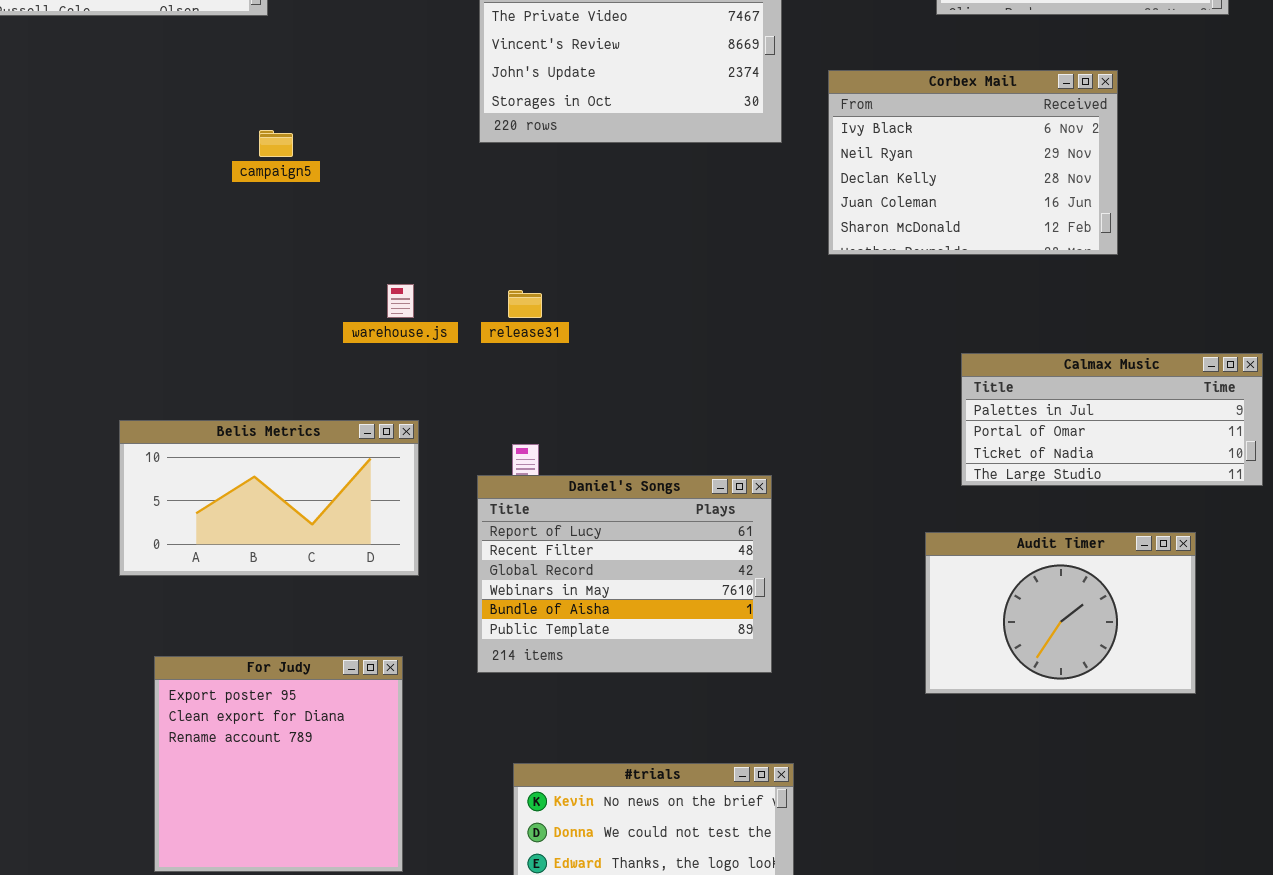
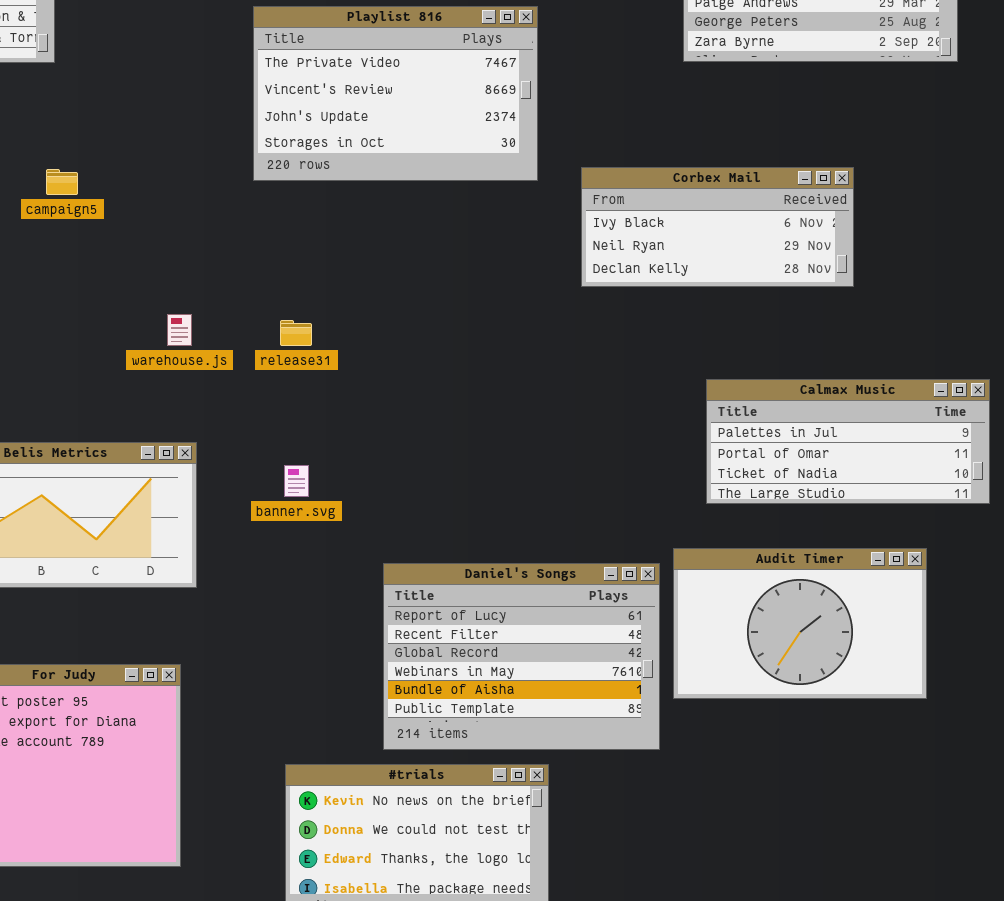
Corbex Mail: [828,70,1118,255] -> [581,167,854,287], resized
Daniel's Songs: [477,475,772,673] -> [383,563,660,750], moved

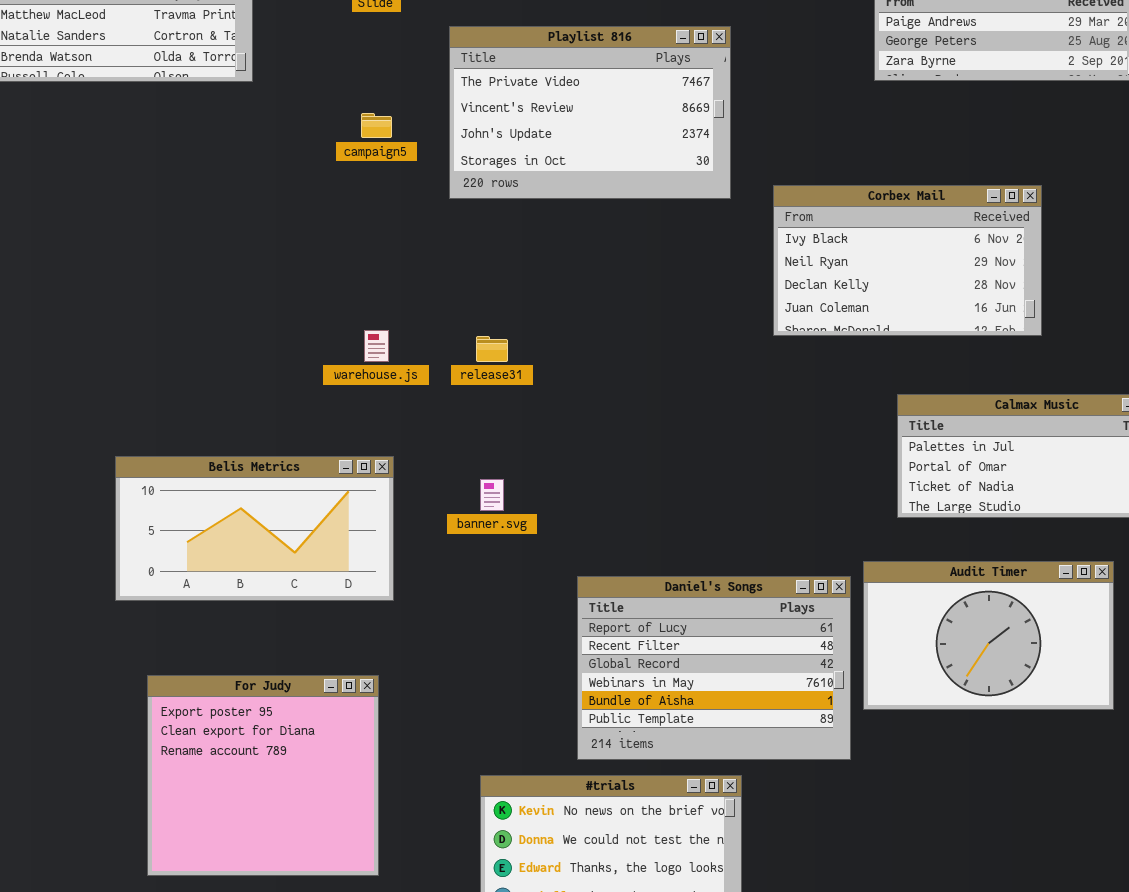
Corbex Mail: [581,167,854,287] -> [773,185,1042,336], resized
campaign5: [46,169,78,195] -> [361,113,392,138], moved

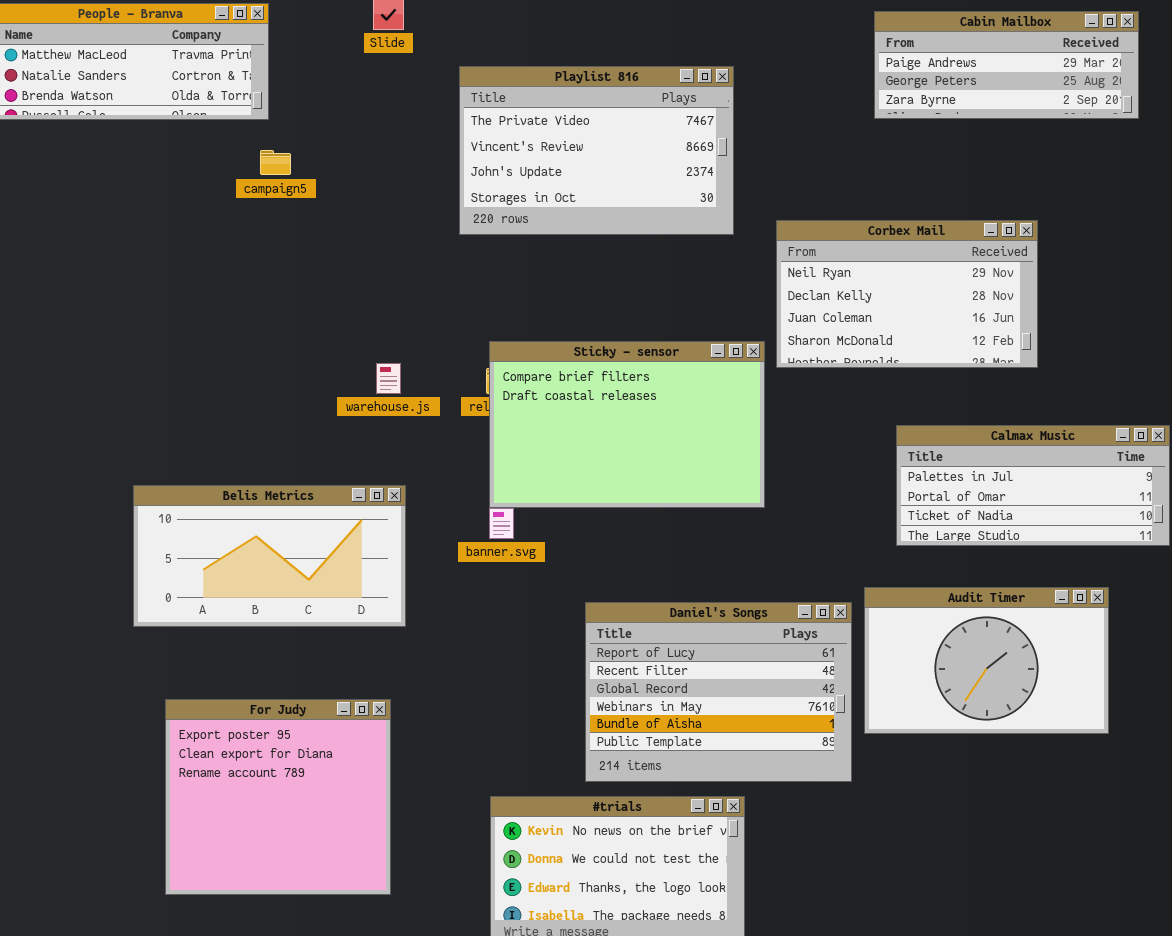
campaign5: [361,113,392,138] -> [260,150,291,175], moved
Corbex Mail: [773,185,1042,336] -> [776,220,1038,368], scrolled down 1 row
Sticky - sensor: none -> [489,341,765,508], opened

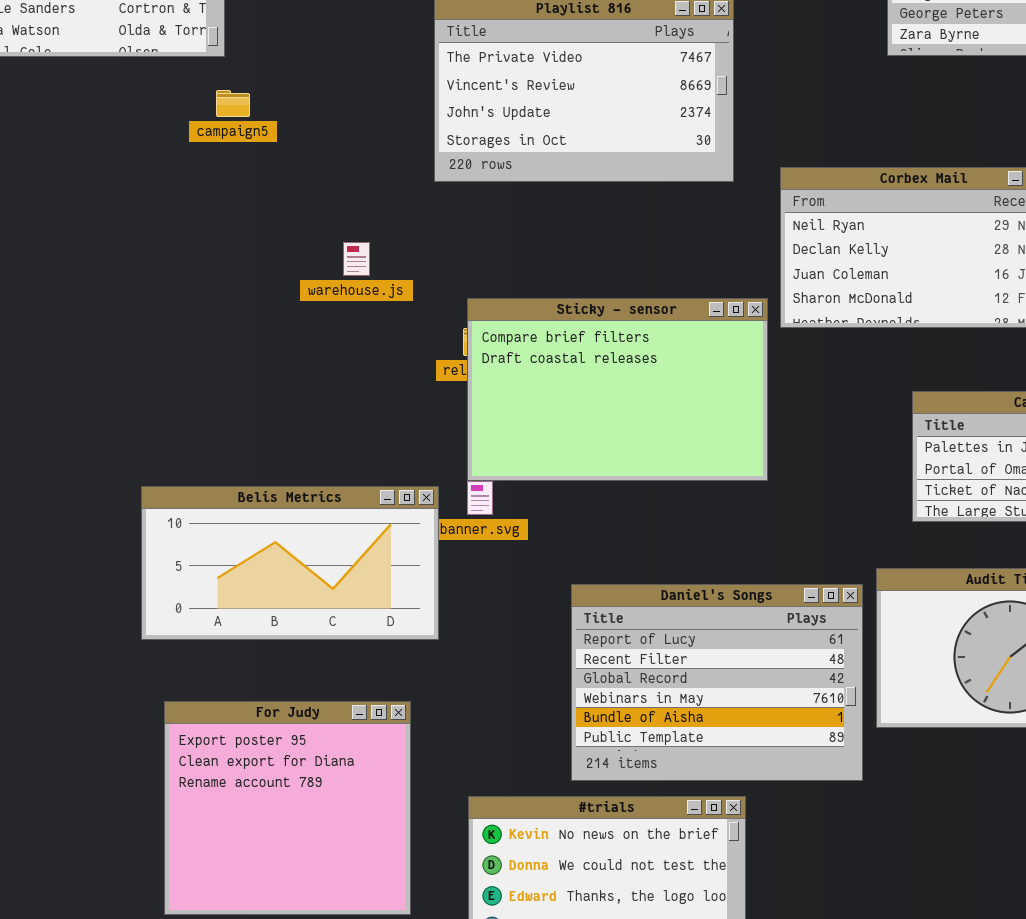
warehouse.js: [376,363,401,394] -> [343,242,370,276], moved
Belis Metrics: [133,485,406,627] -> [141,486,439,640], moved
For Judy: [165,699,391,895] -> [164,701,411,915], moved

